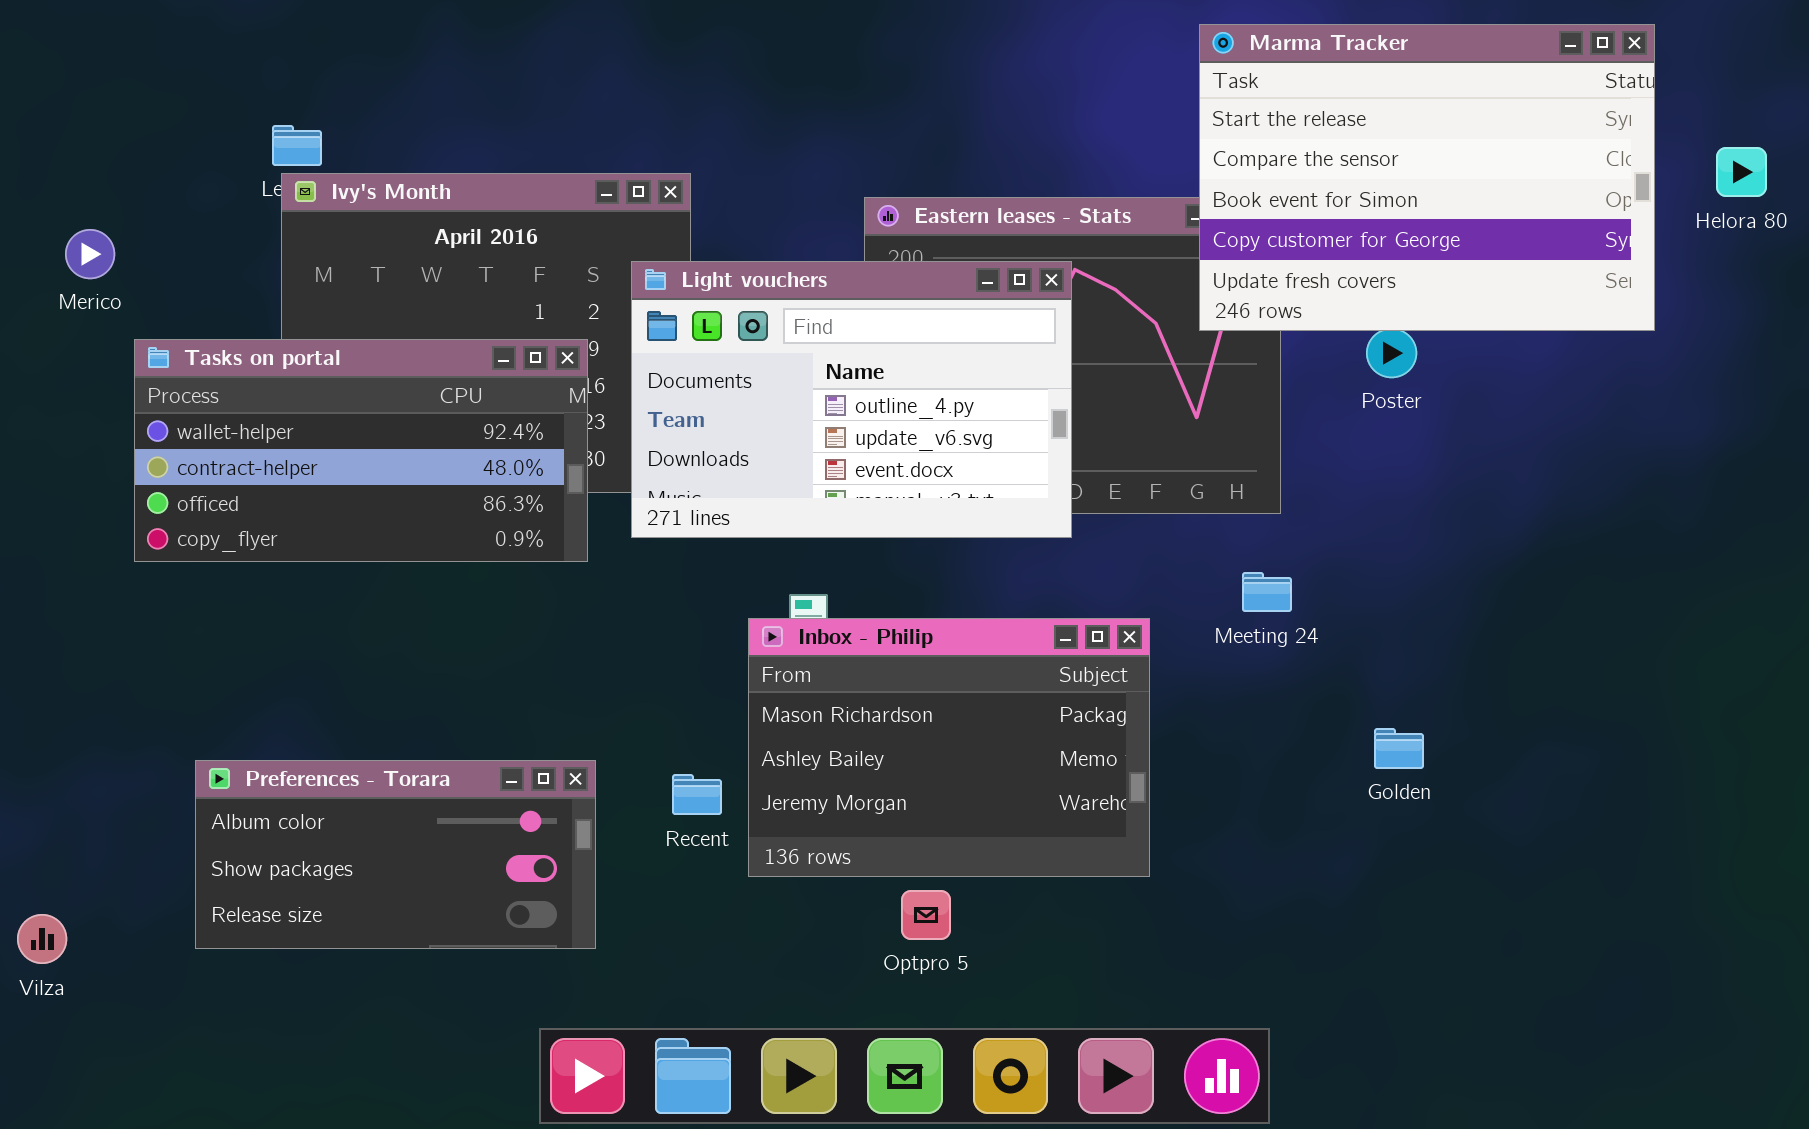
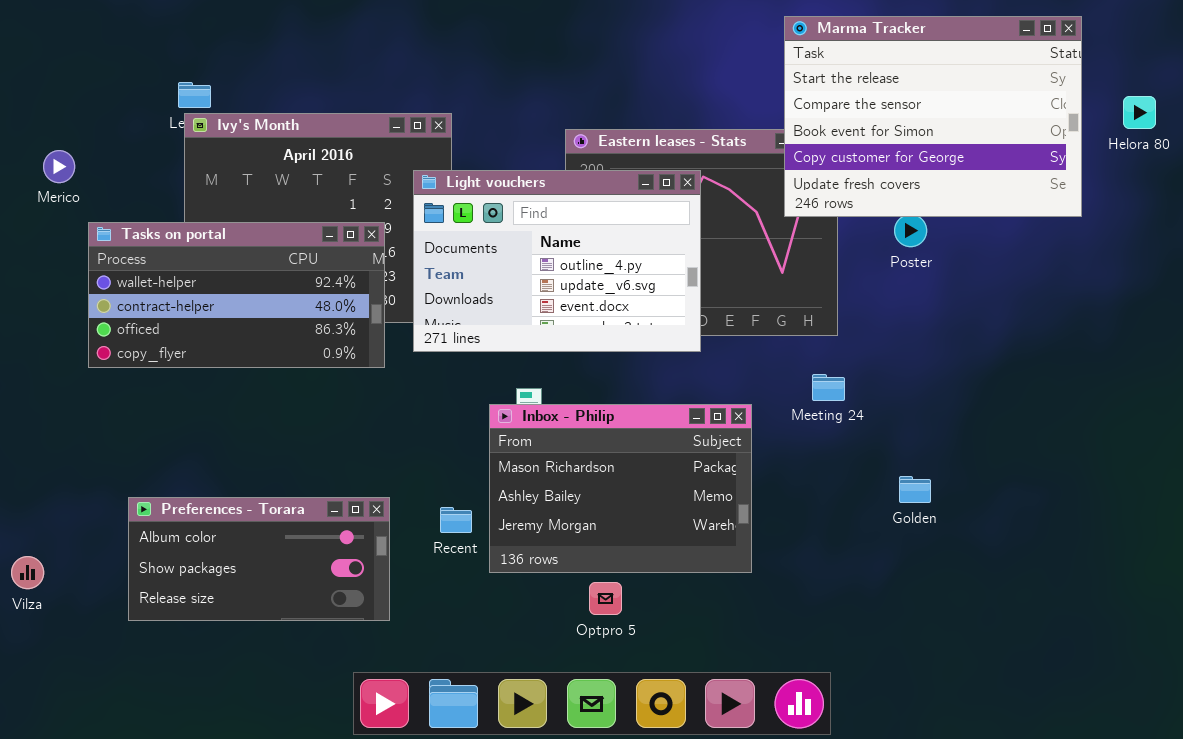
Vilza: [17,914,67,964] -> [11,556,44,589], moved

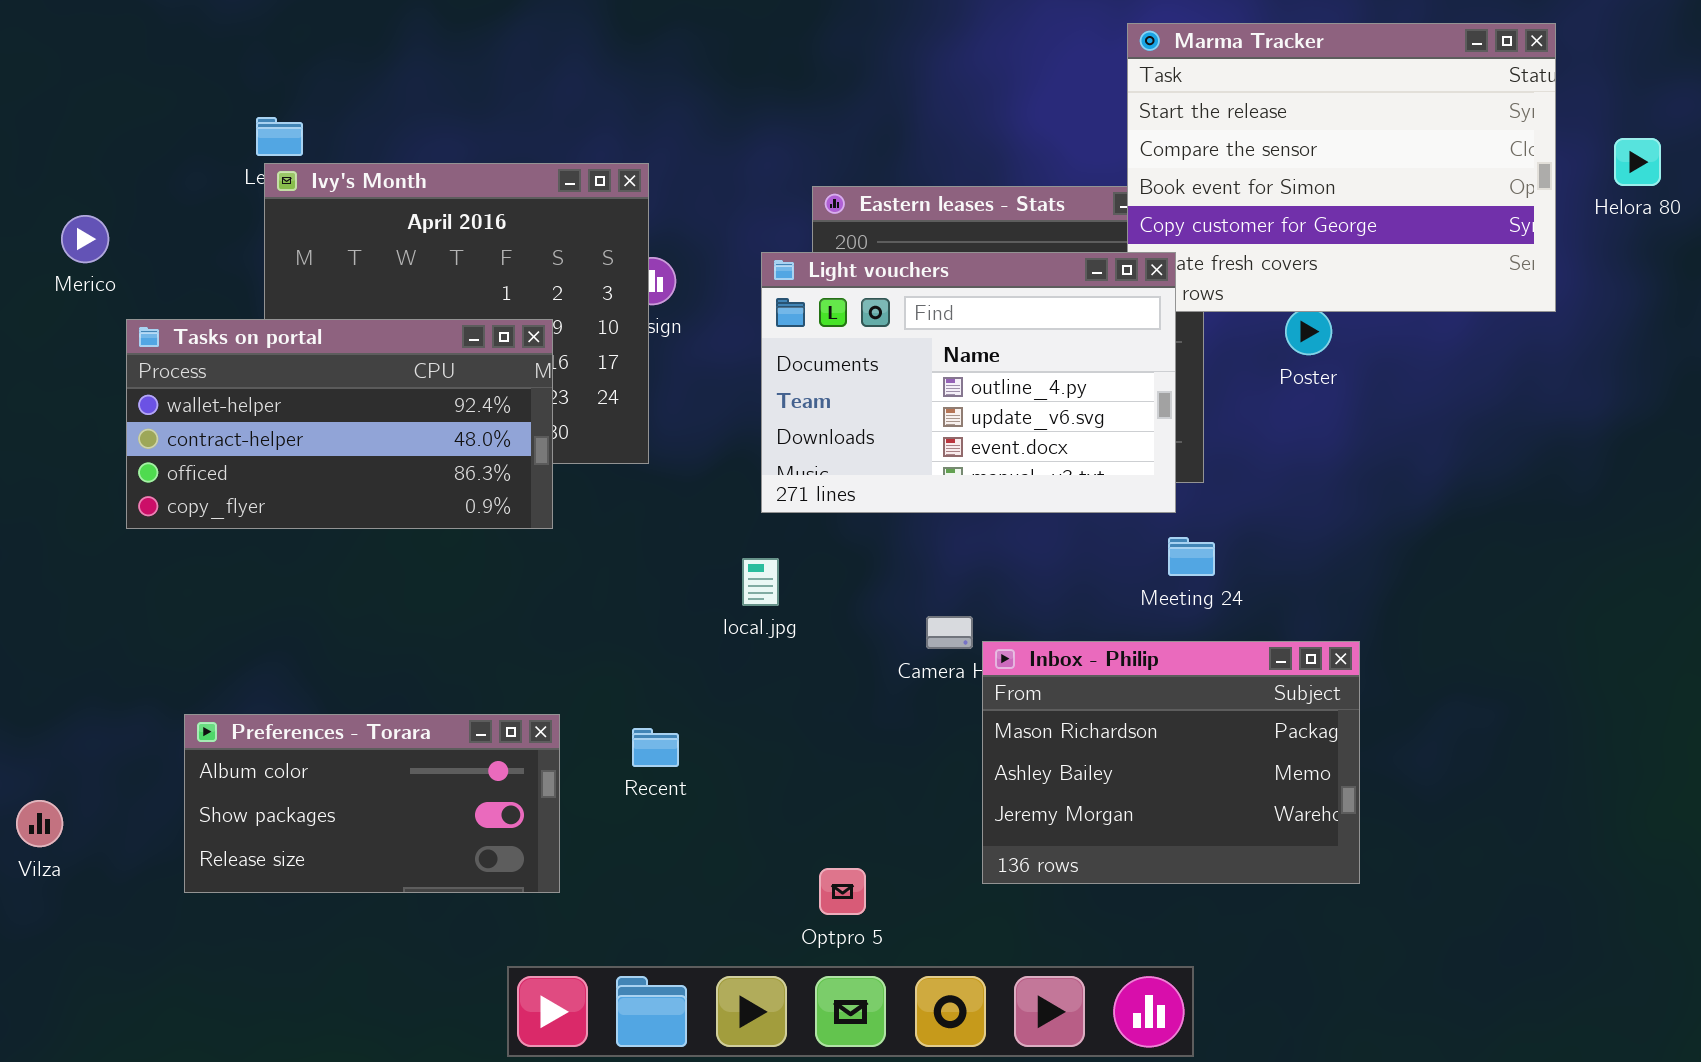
Light vouchers: [413,170,701,352] -> [761,252,1176,513], moved
Inbox - Philip: [489,404,752,573] -> [982,641,1360,884], moved
Optpro 5: [589,582,622,615] -> [819,868,866,915], moved

